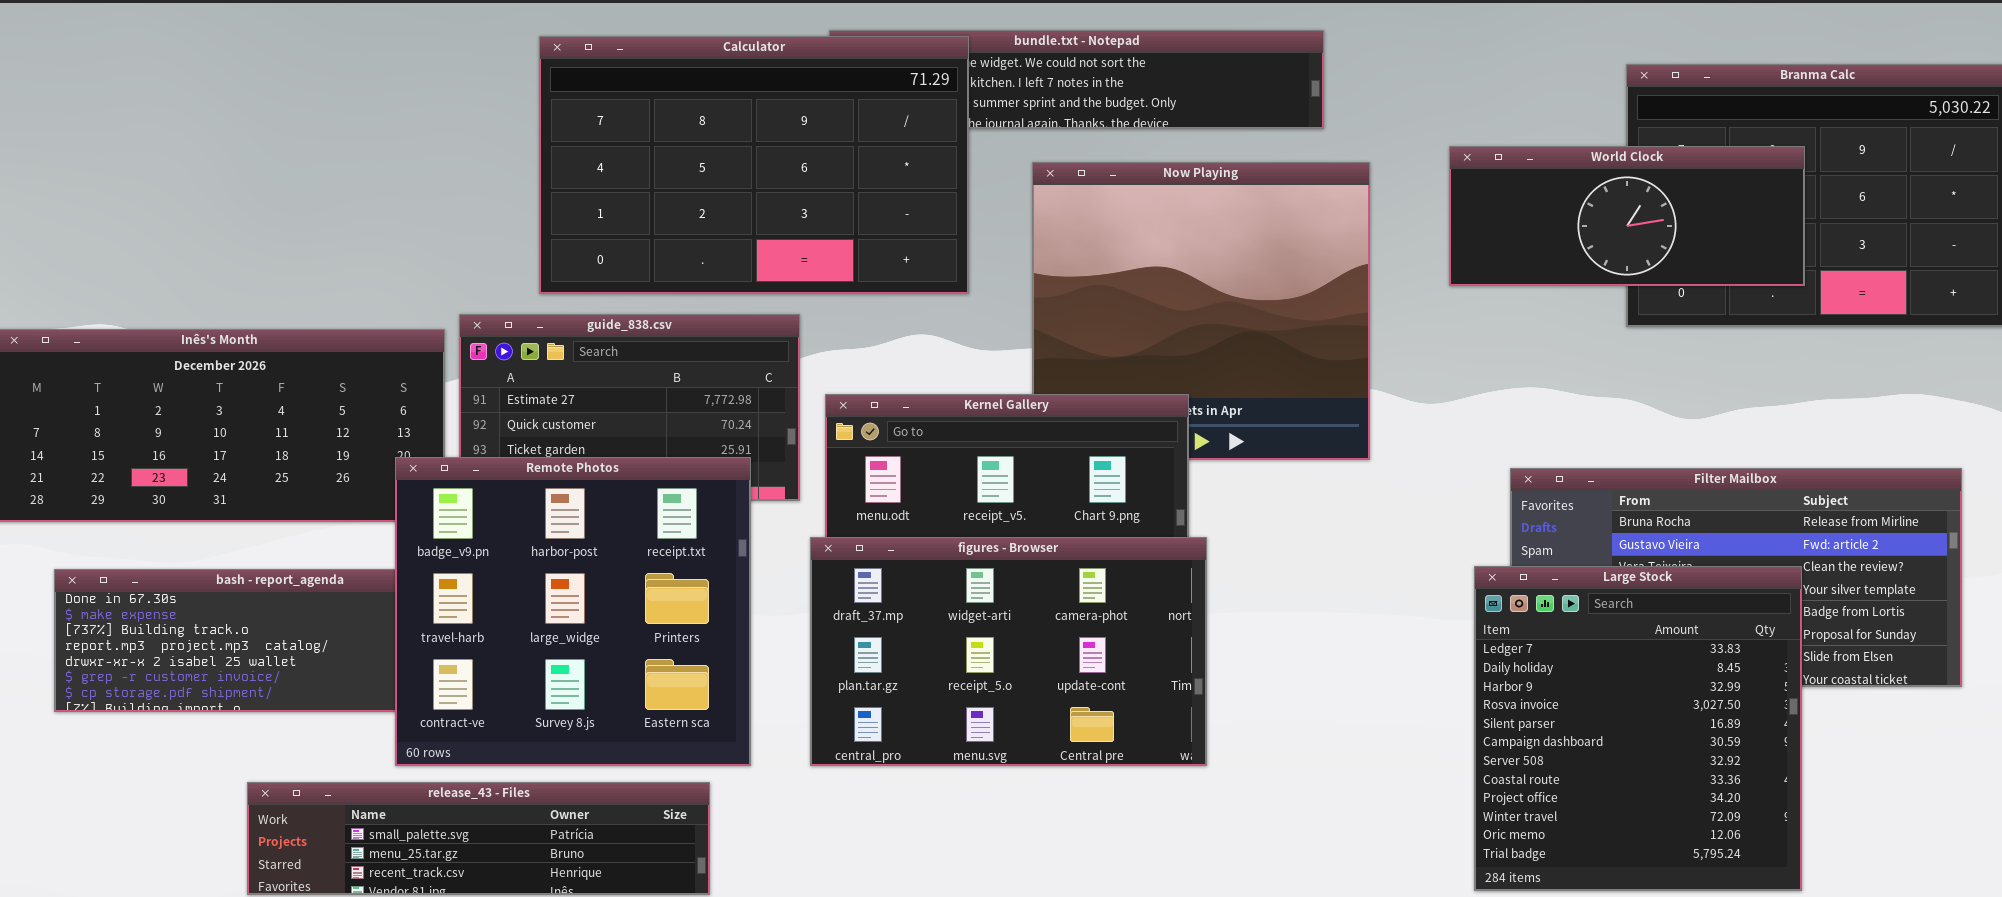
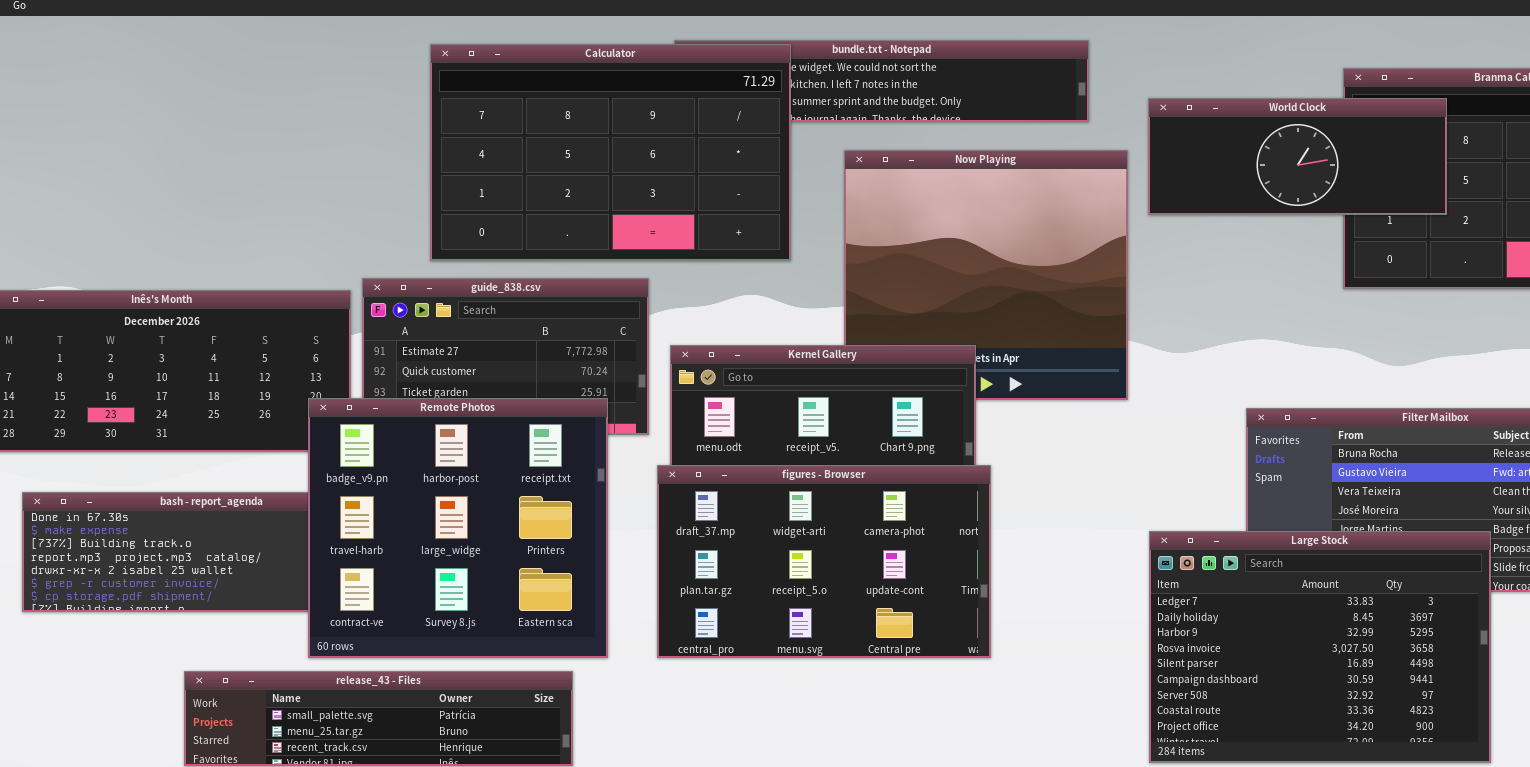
World Clock: [1449,146,1805,286] -> [1148,98,1447,215], moved
Large Stock: [1474,566,1802,891] -> [1149,531,1491,763], resized

